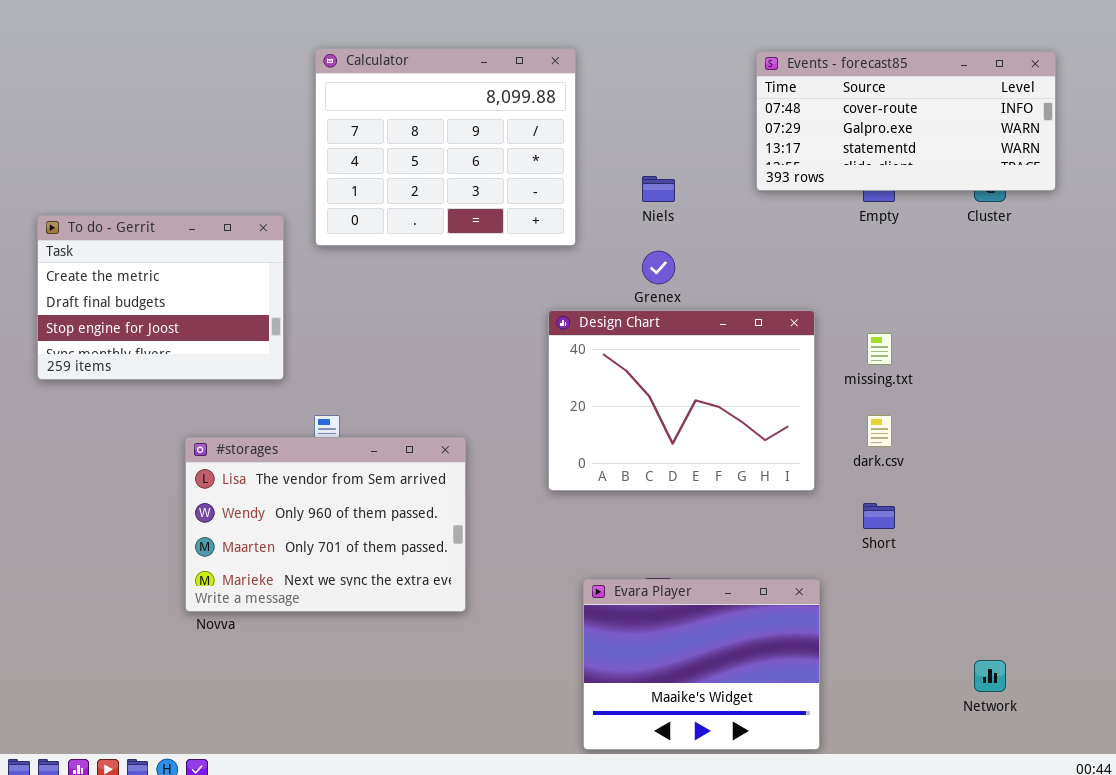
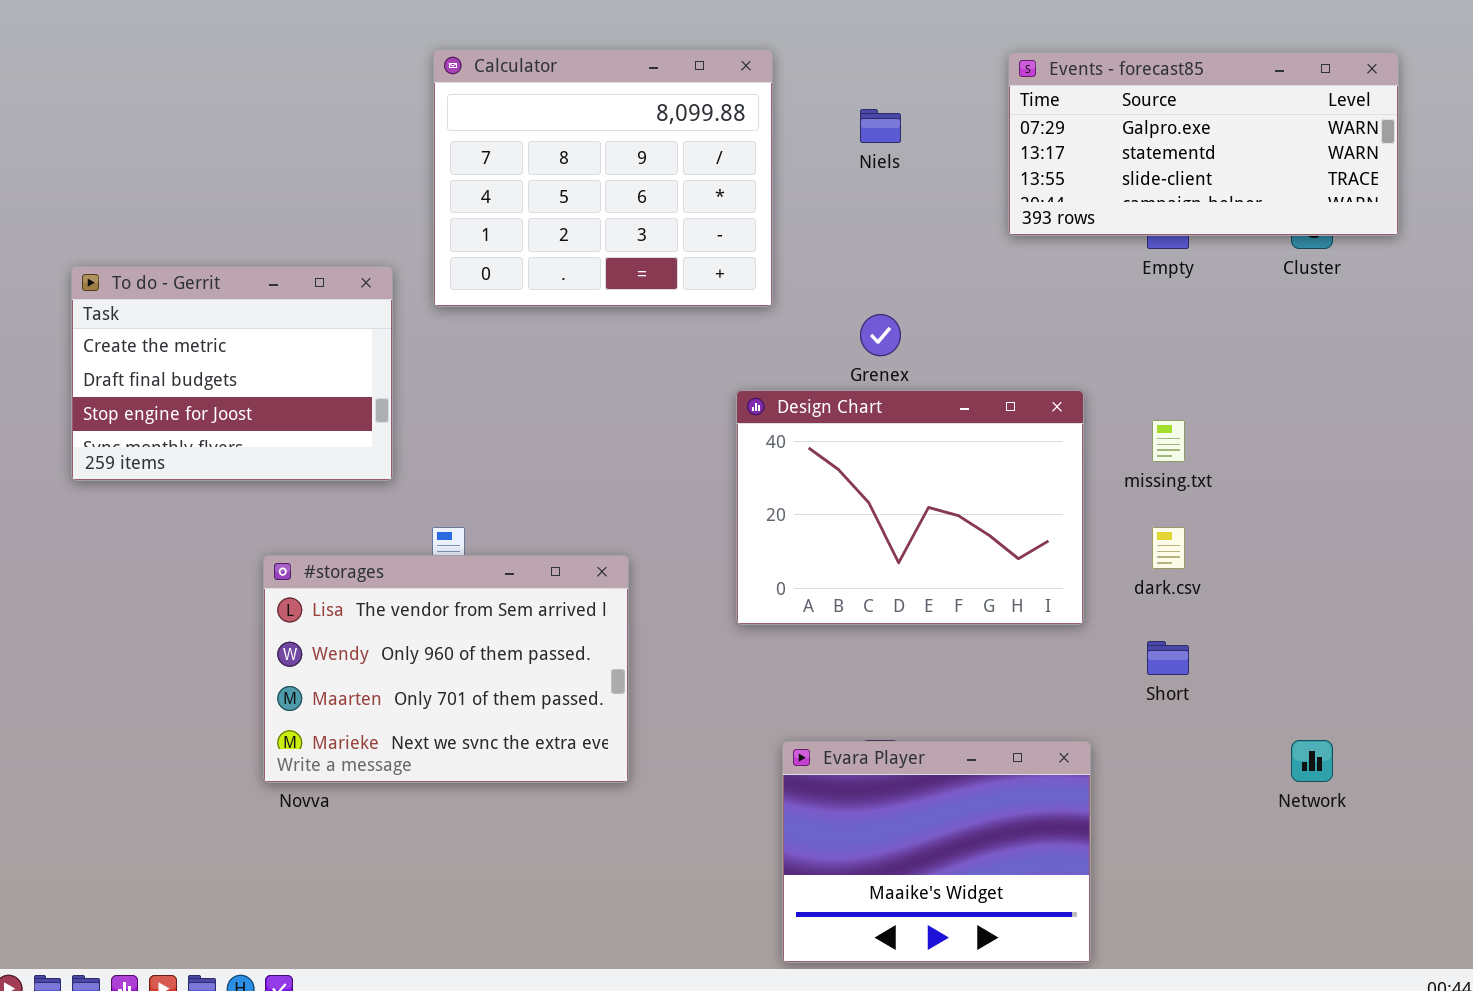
Events - forecast85: [756,51,1056,191] -> [1008,52,1399,236], scrolled down 1 row
Niels: [642,176,675,202] -> [860,109,901,143], moved
Network: [974,660,1006,692] -> [1291,740,1333,782], moved

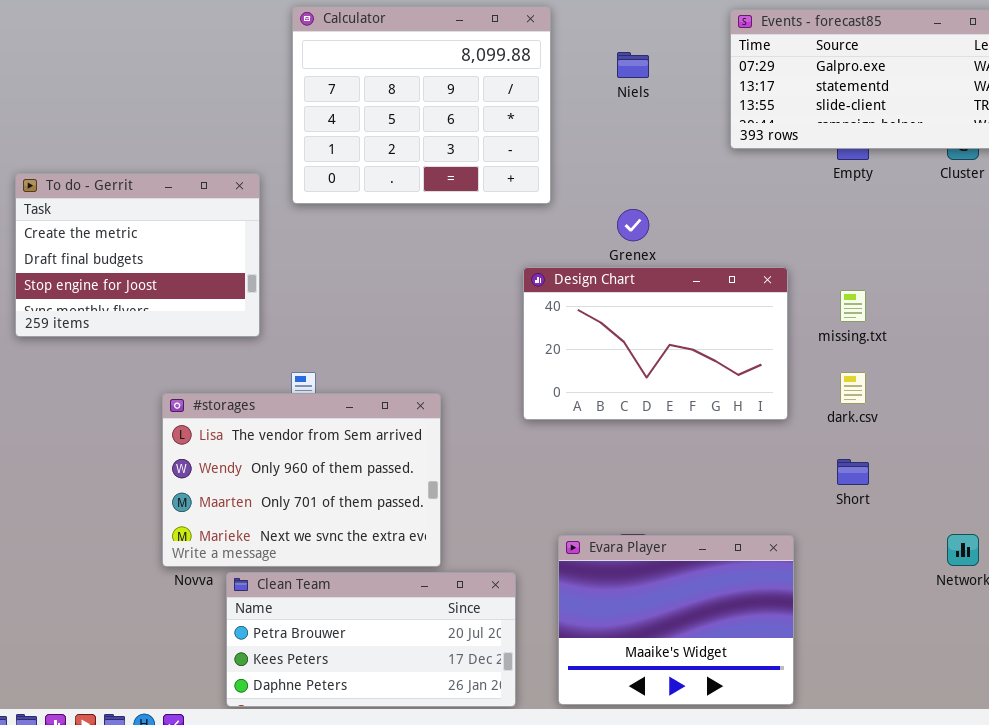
Design Chart: [736,390,1084,625] -> [523,267,788,420], resized
Clean Team: none -> [226,572,516,707], opened

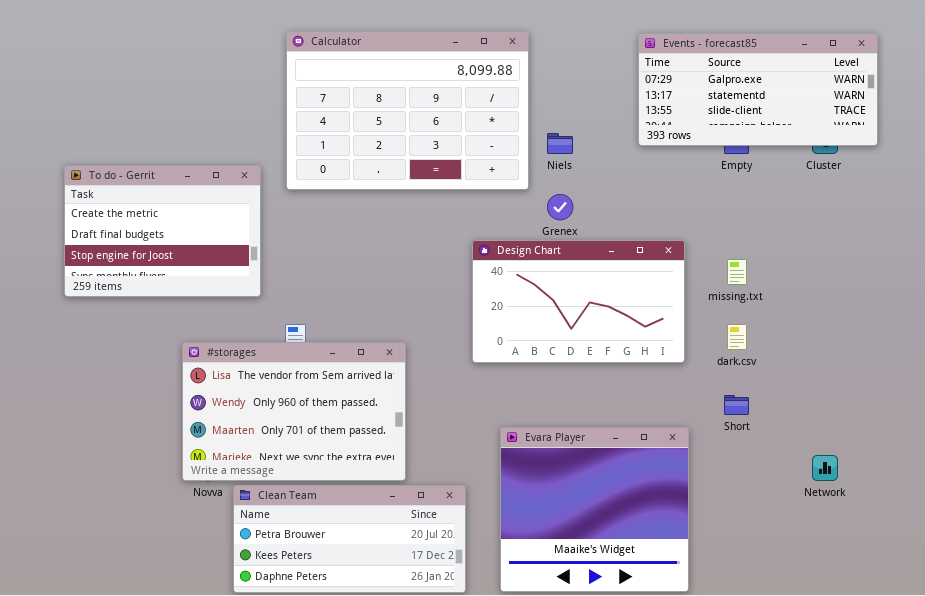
Calculator: [292,6,551,204] -> [286,31,529,190], resized
Niels: [617,52,649,78] -> [547,133,573,154], moved
Evara Player: [558,535,794,705] -> [500,427,689,592], resized

